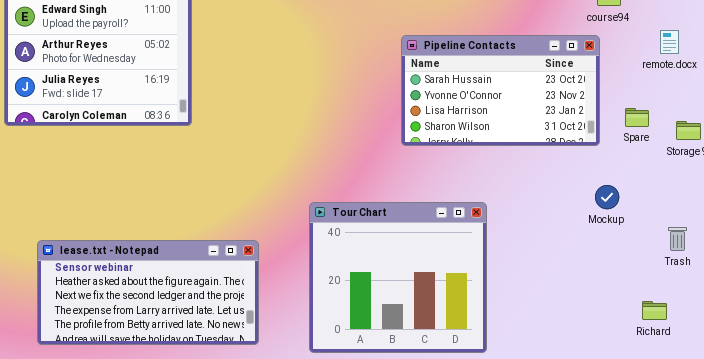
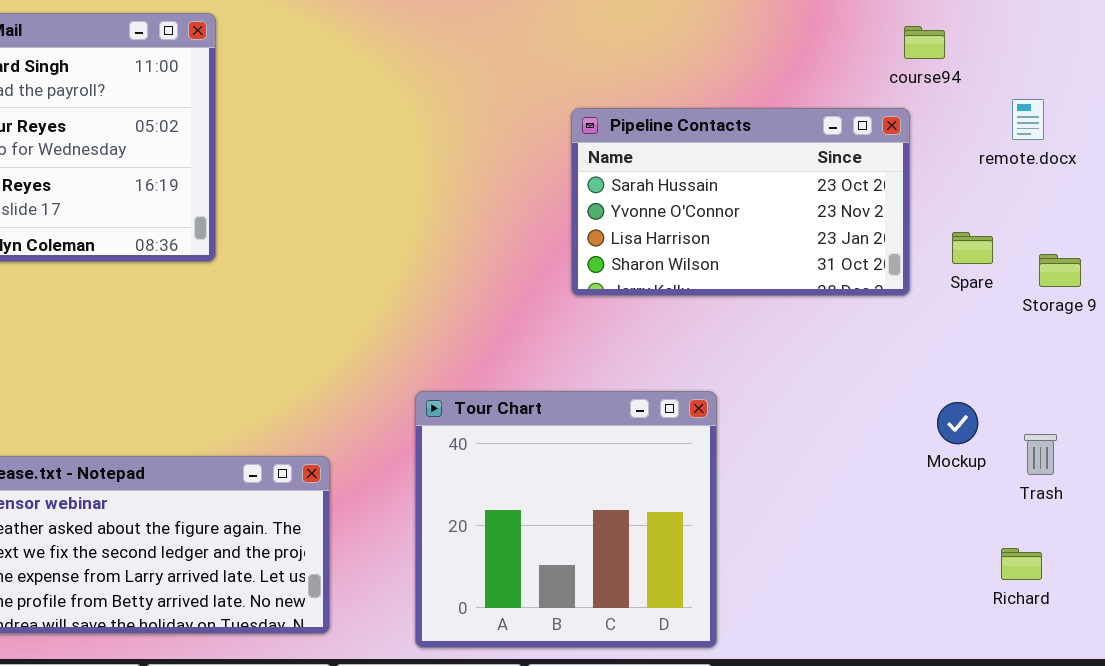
Mockup: [595,185,619,209] -> [937,402,978,444], moved
Richard: [642,301,667,320] -> [1001,548,1042,580], moved

